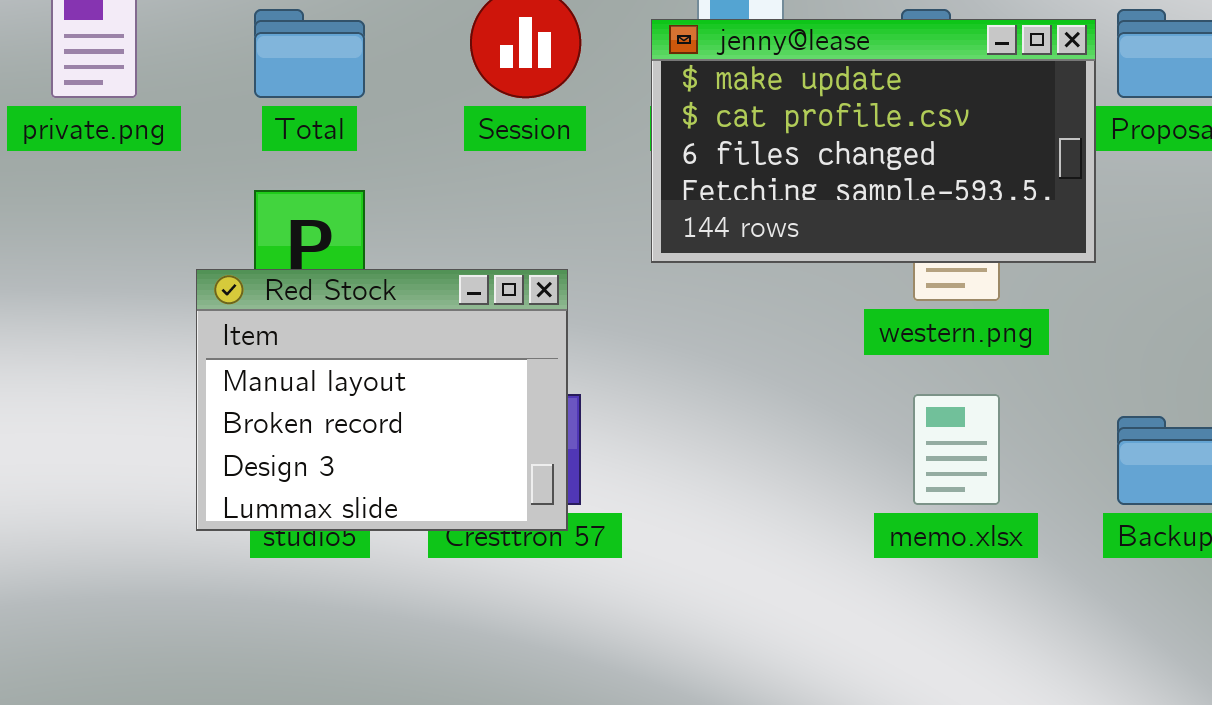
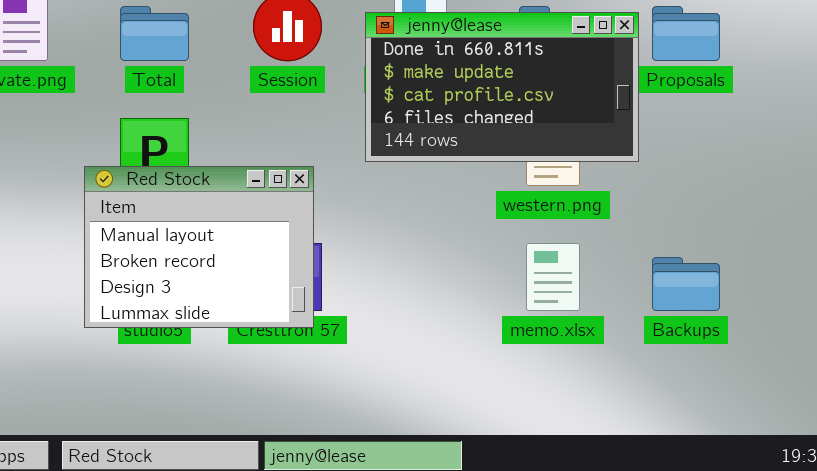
jenny@lease: [651,19,1096,263] -> [365,12,639,162], scrolled up 1 row

